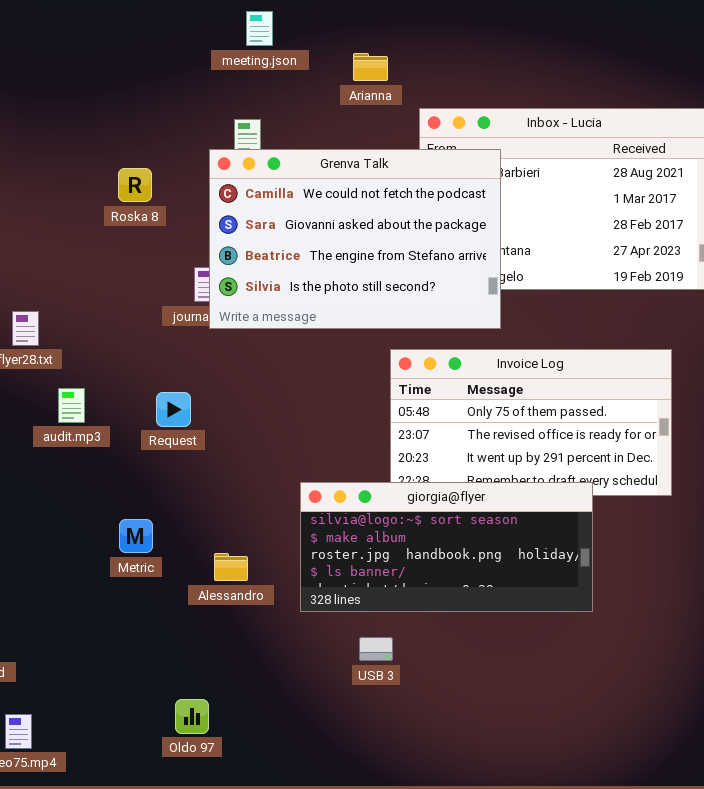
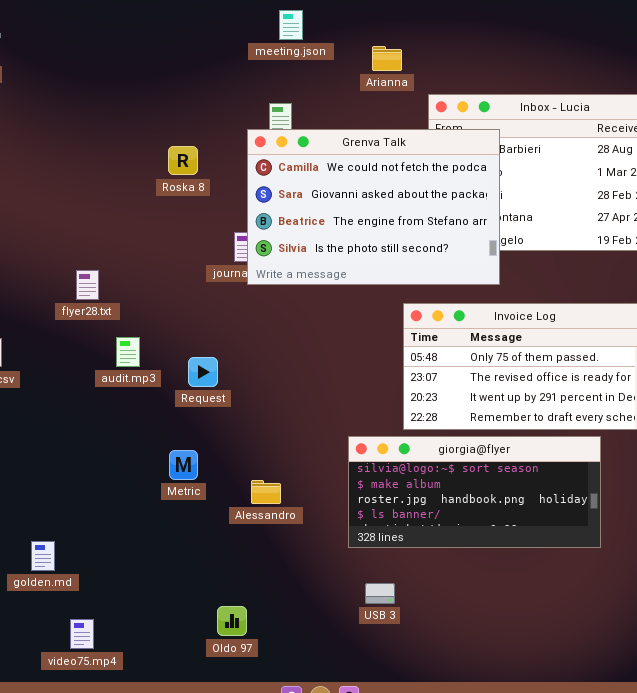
Request: [156,392,191,427] -> [188,357,218,387], moved
giorgia@flyer: [300,482,593,612] -> [348,436,601,548], moved
USB 3: [359,637,393,661] -> [365,583,395,604], moved

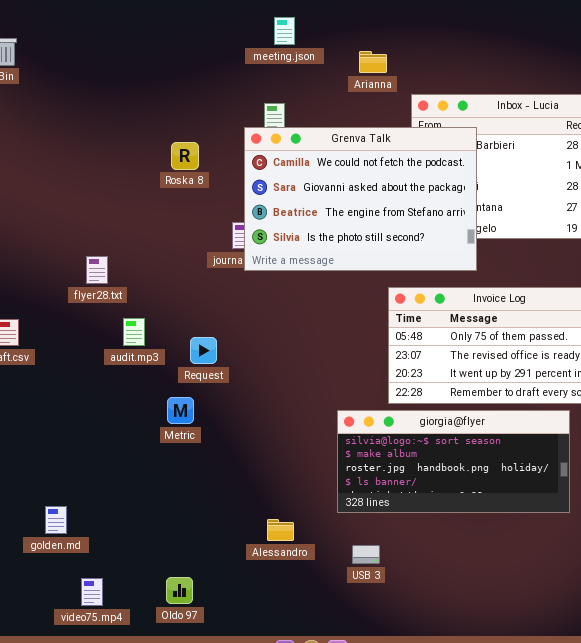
Metric: [169,450,198,480] -> [167,397,194,424], moved
Alessandro: [251,480,281,504] -> [267,519,294,541], moved
Oldo 97: [217,606,247,636] -> [166,577,193,604], moved

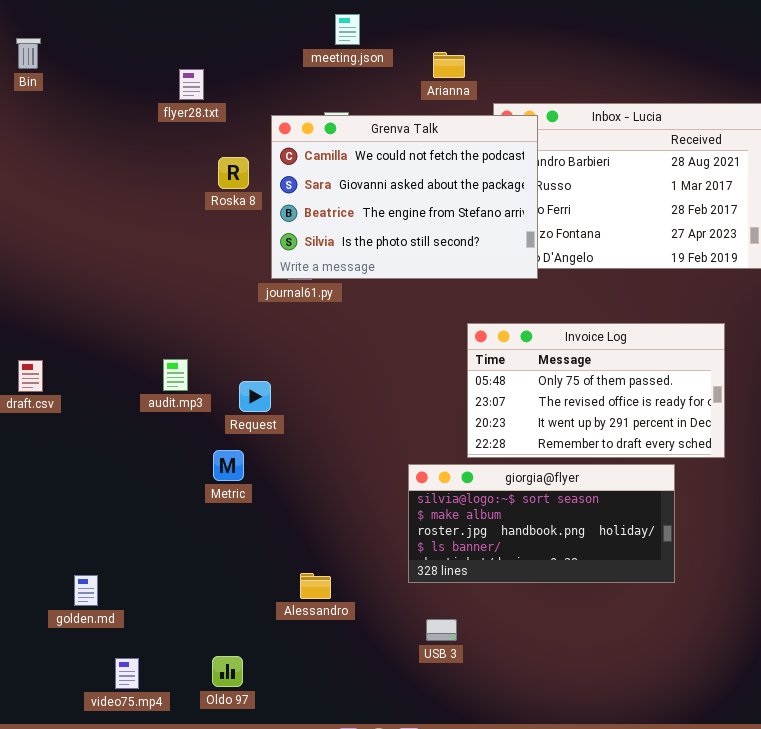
Grenva Talk: [244,127,477,271] -> [271,115,538,279], moved
flyer28.txt: [86,256,108,284] -> [179,69,204,100], moved
Alessandro: [267,519,294,541] -> [300,573,331,599], moved

